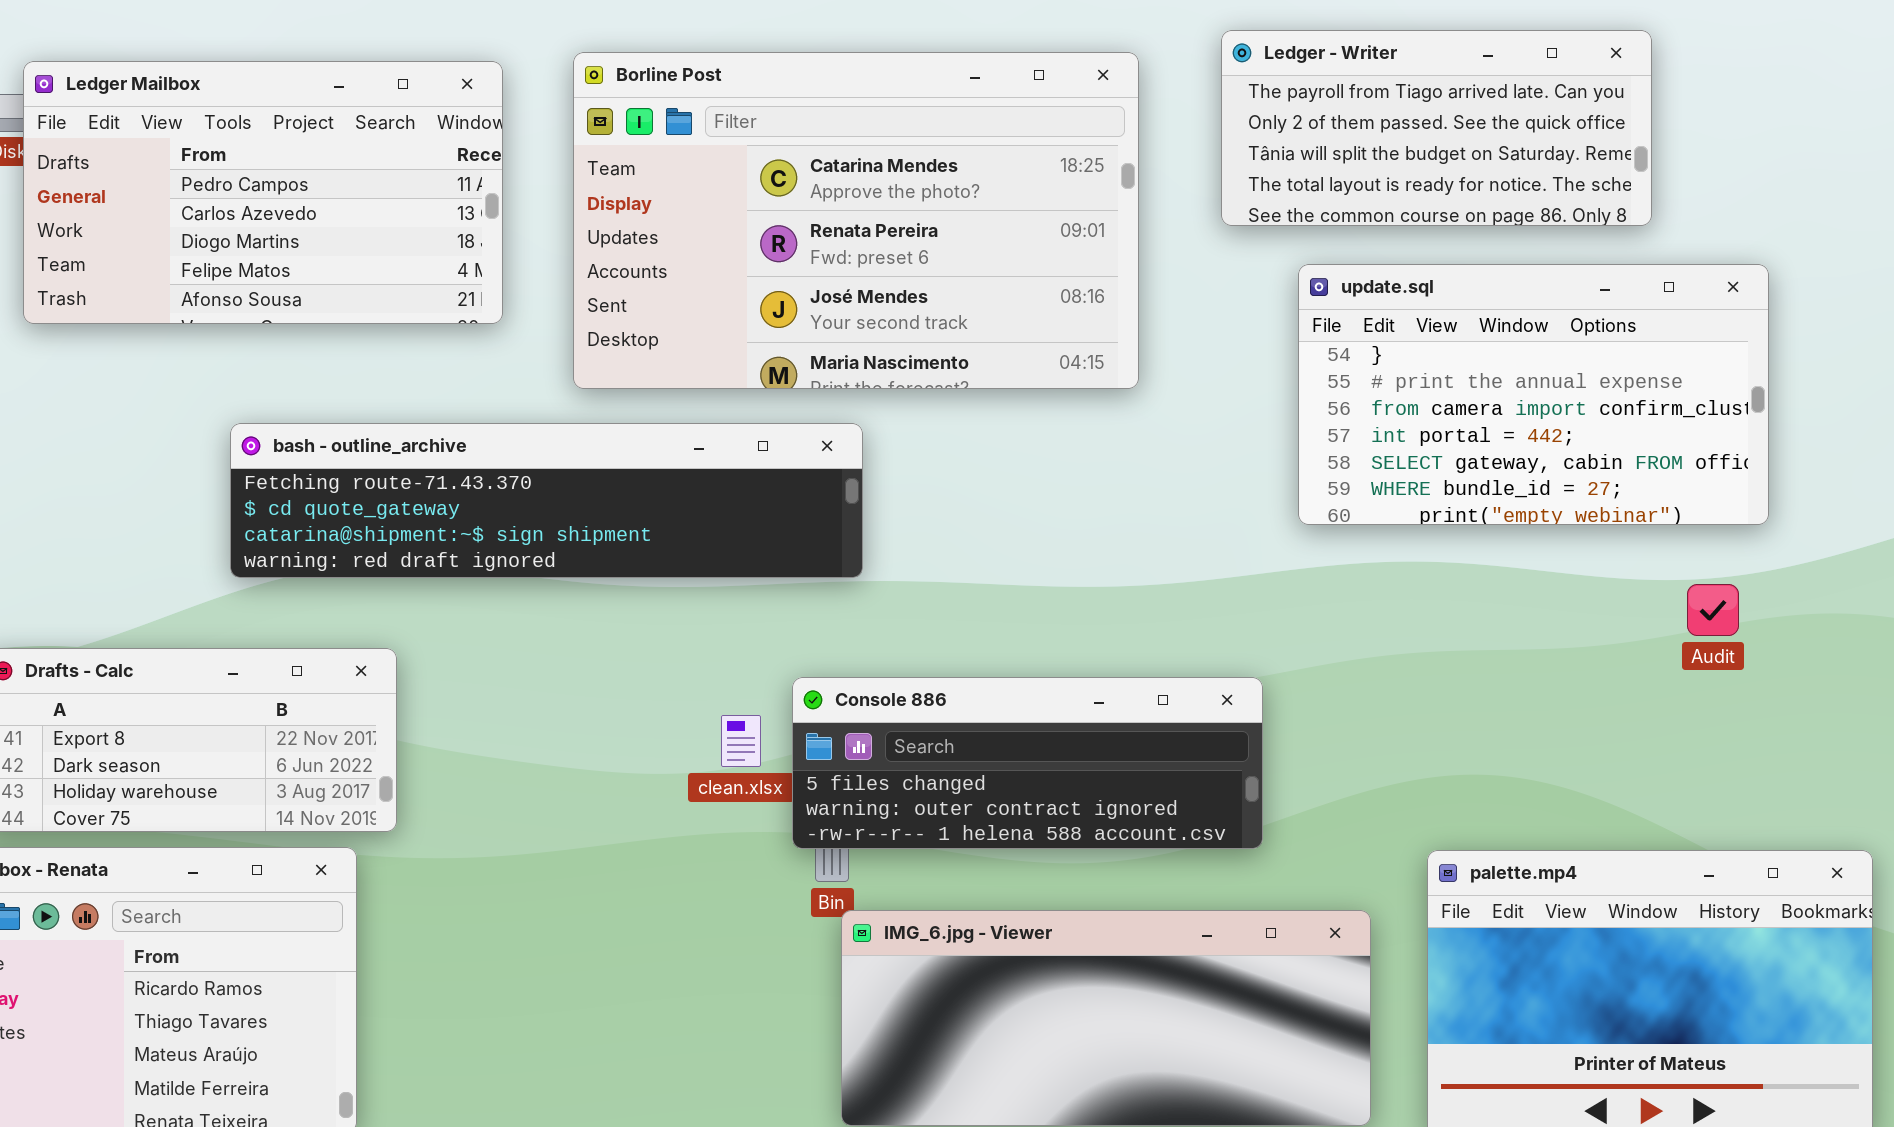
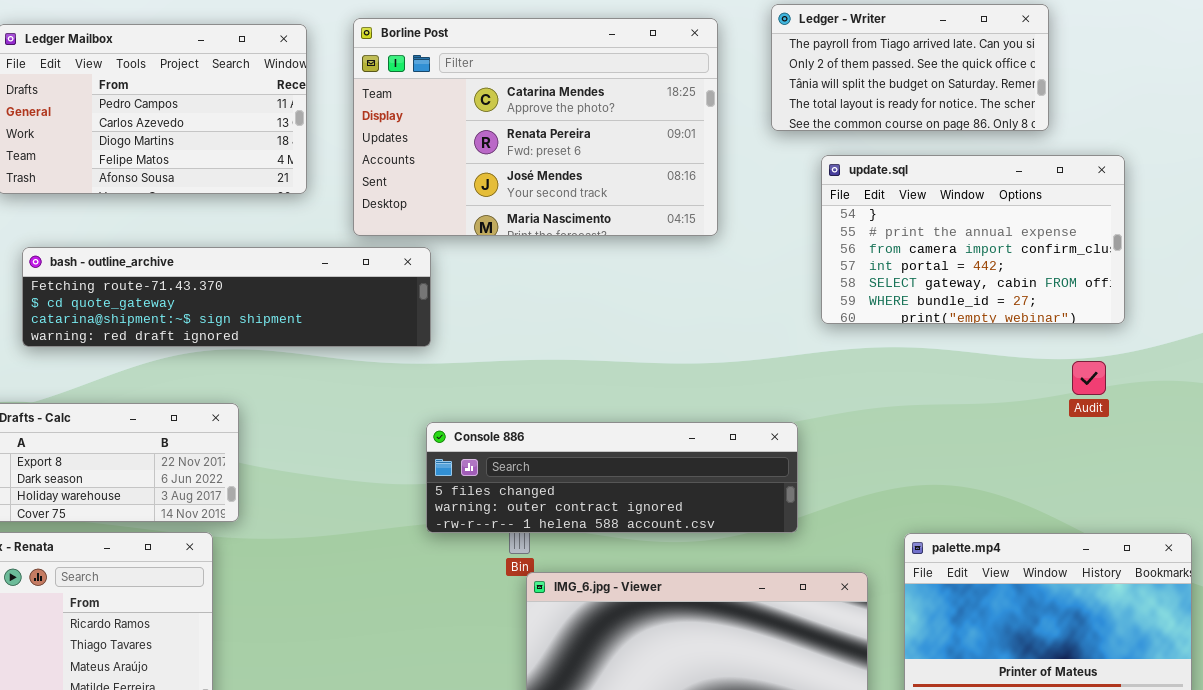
bash - outline_archive: [230,423,863,578] -> [22,247,431,347], moved
Console 886: [792,677,1263,849] -> [426,422,798,533], resized

